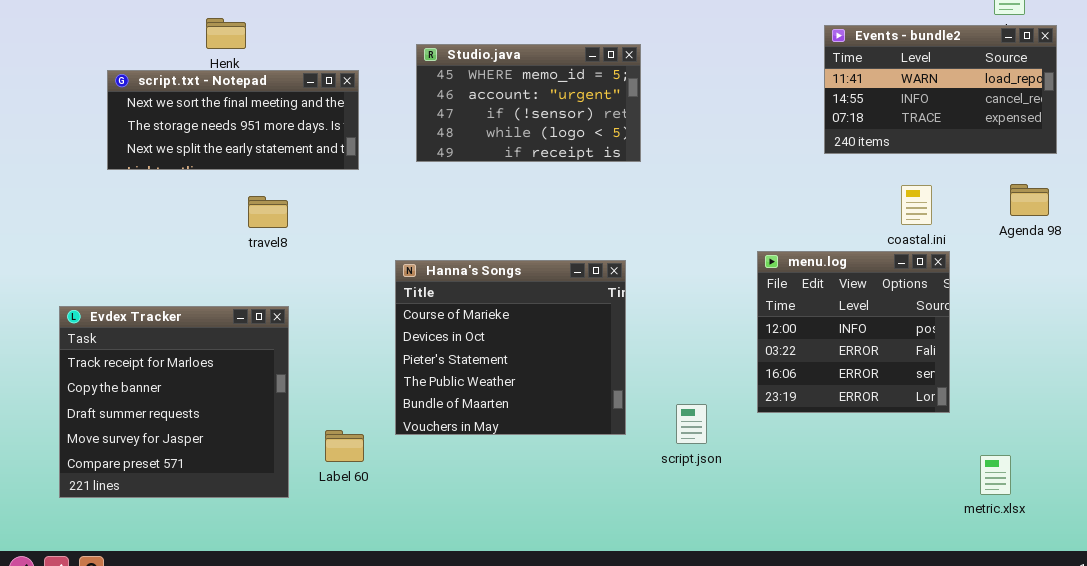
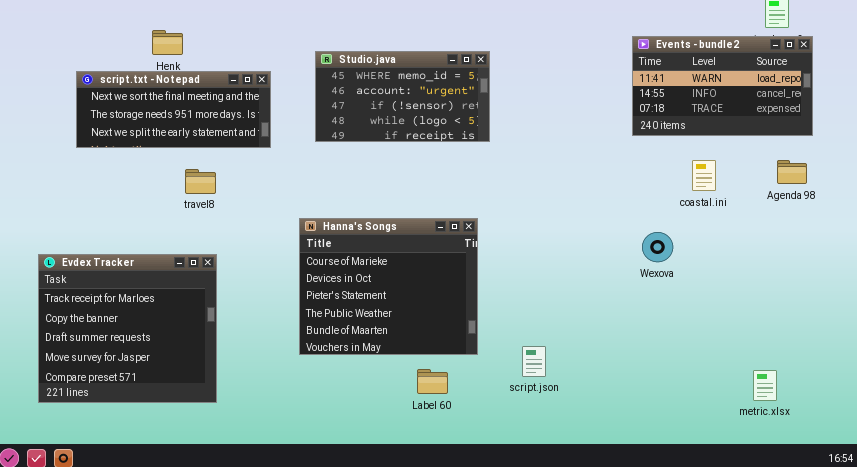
menu.log: [757,251,950,413] -> none, closed
script.json: [676,404,707,444] -> [522,346,546,377], moved
Label 60: [325,430,364,462] -> [417,369,448,394], moved

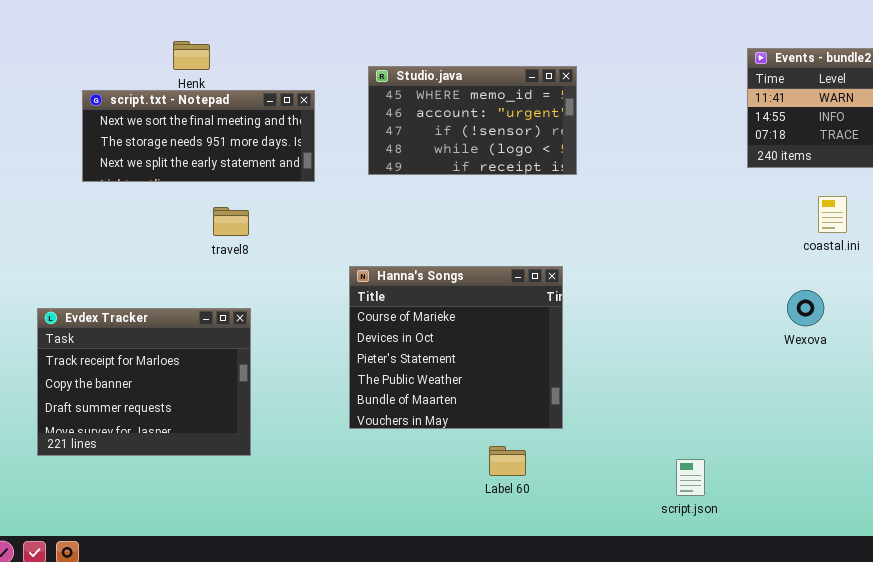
Wexova: [642,232,673,262] -> [787,290,824,326], moved
Evdex Tracker: [38,254,217,403] -> [37,308,251,456], resized
script.json: [522,346,546,377] -> [676,459,705,496], moved

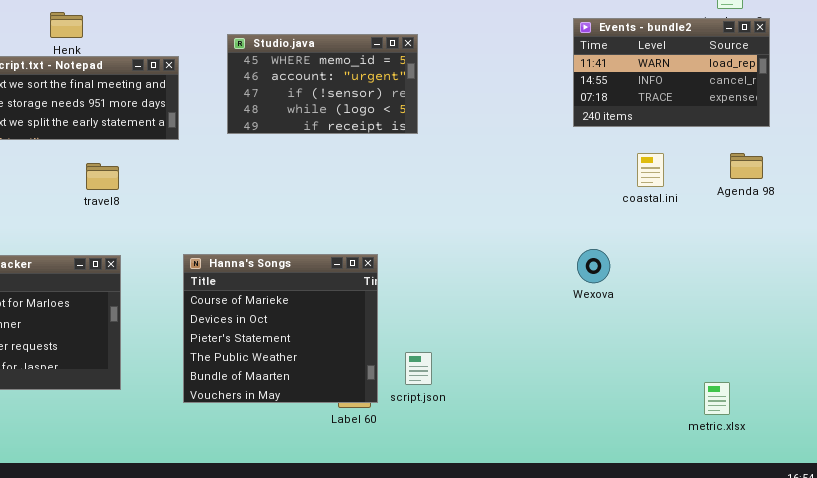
Hanna's Songs: [349,266,563,429] -> [183,254,378,403], moved
Wexova: [787,290,824,326] -> [577,249,610,283], moved
script.json: [676,459,705,496] -> [405,352,432,385], moved

